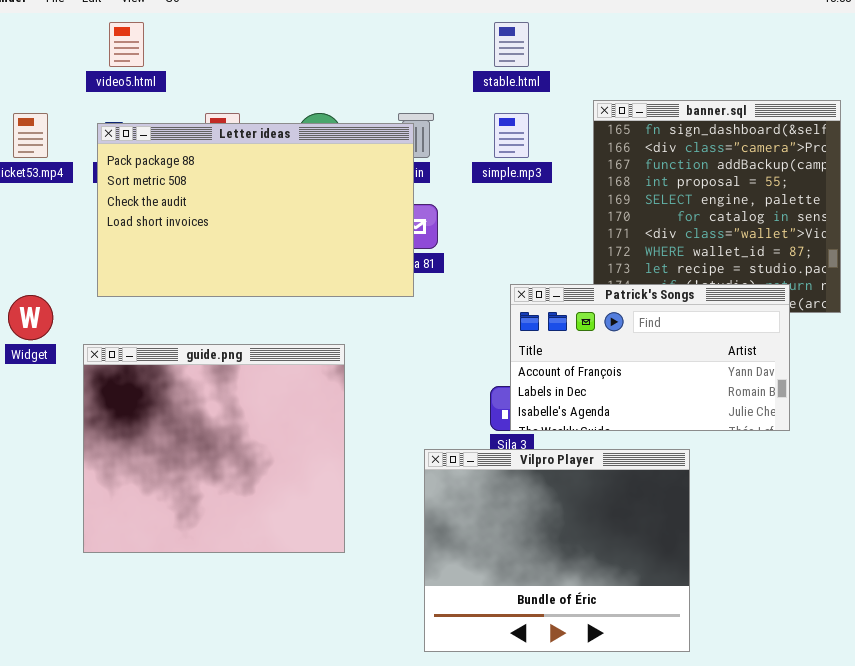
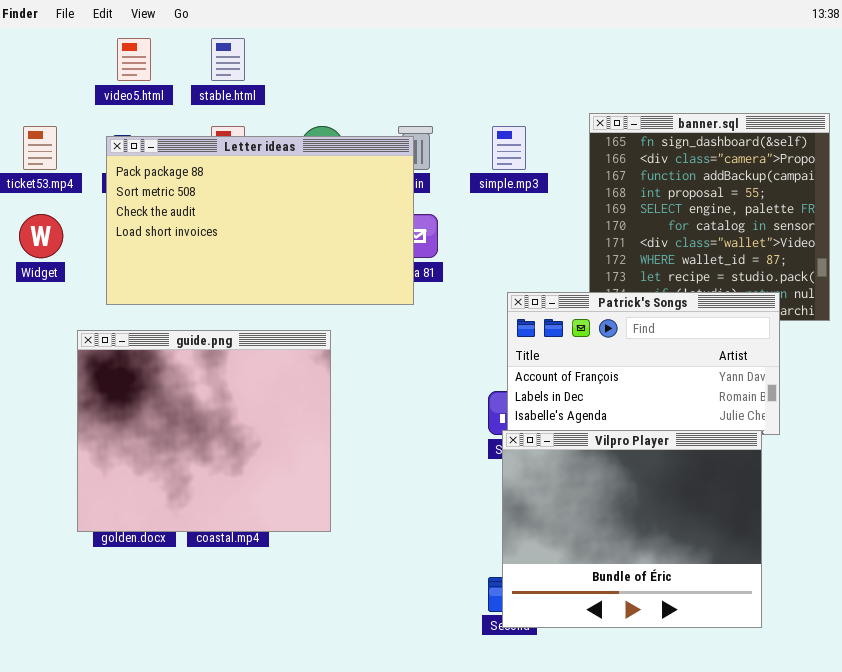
stable.html: [494,22,529,67] -> [211,38,245,81], moved
Widget: [8,295,53,340] -> [19,214,63,258], moved
guide.png: [83,344,345,553] -> [77,330,331,532], moved
Vilpro Player: [424,449,690,652] -> [502,430,762,628], moved

